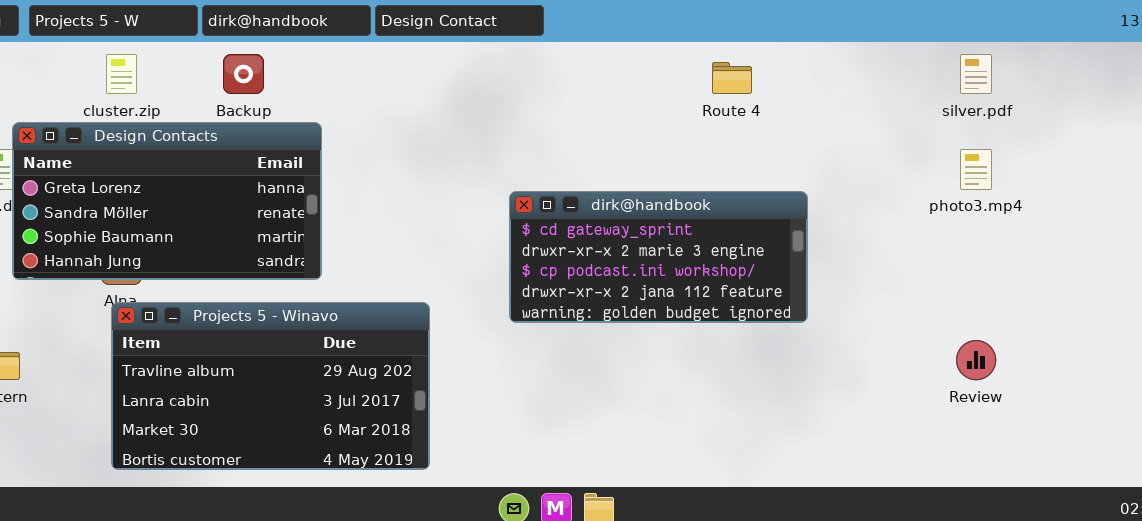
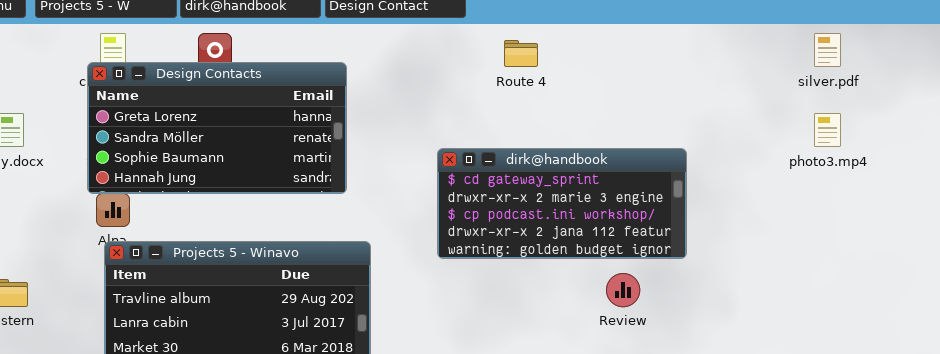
Route 4: [712,62,752,94] -> [504,40,538,67], moved
Design Contacts: [12,122,322,280] -> [87,62,347,194], moved
Review: [956,340,996,380] -> [606,273,640,307], moved

